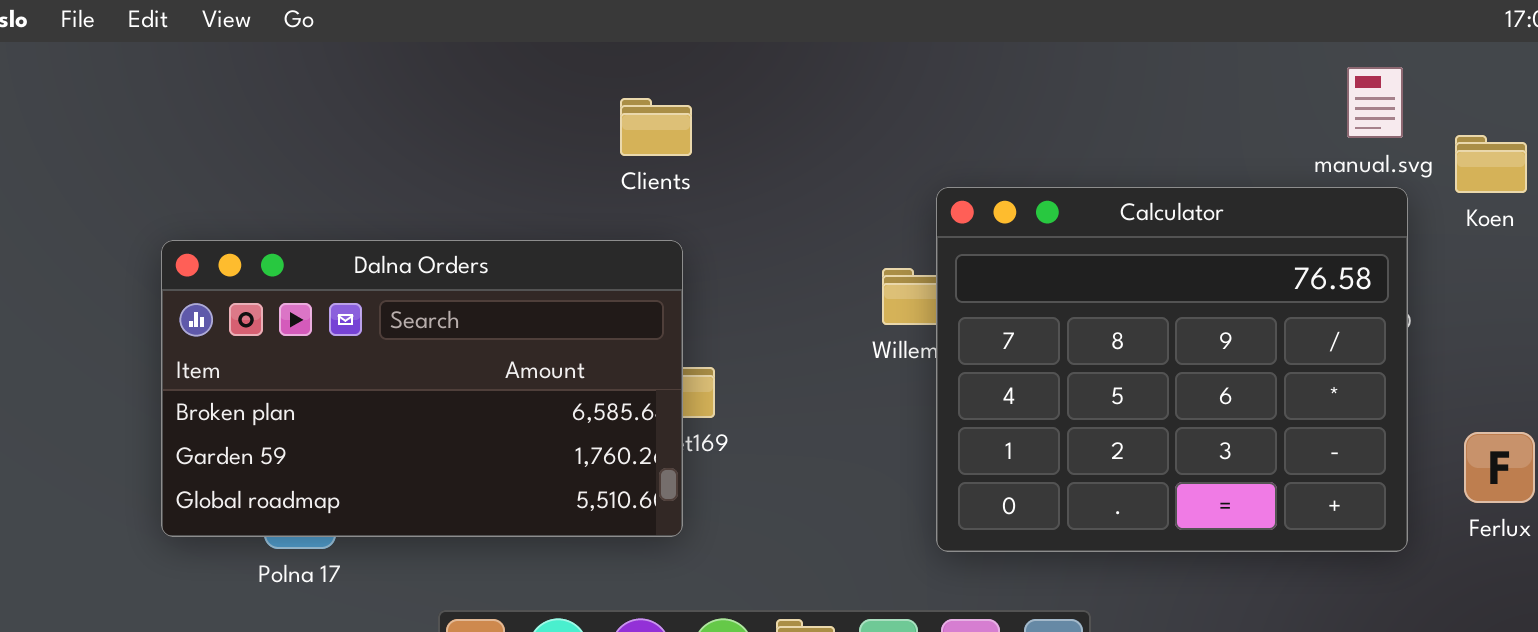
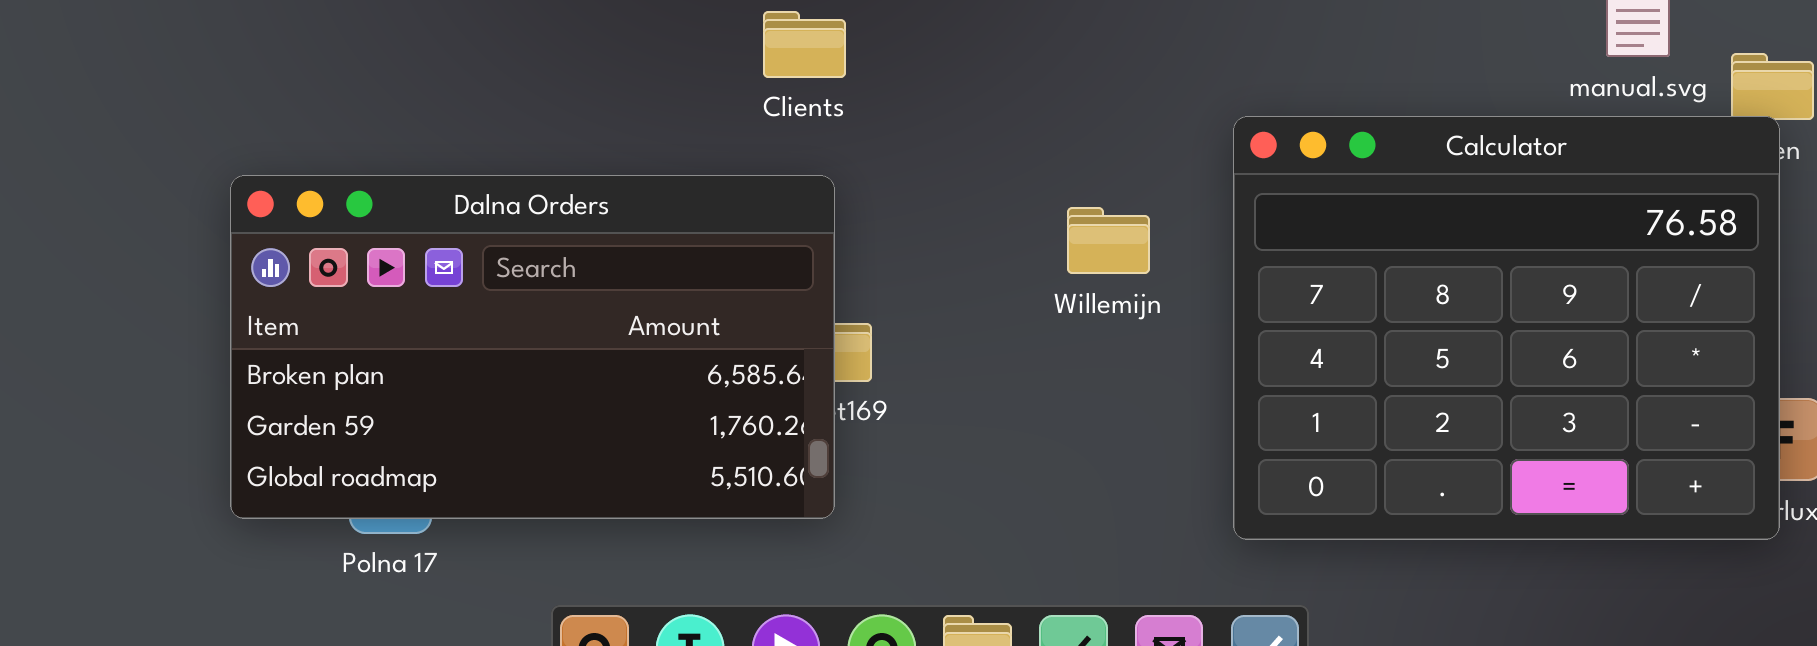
Calculator: [936,187,1408,552] -> [1233,116,1780,540], moved

